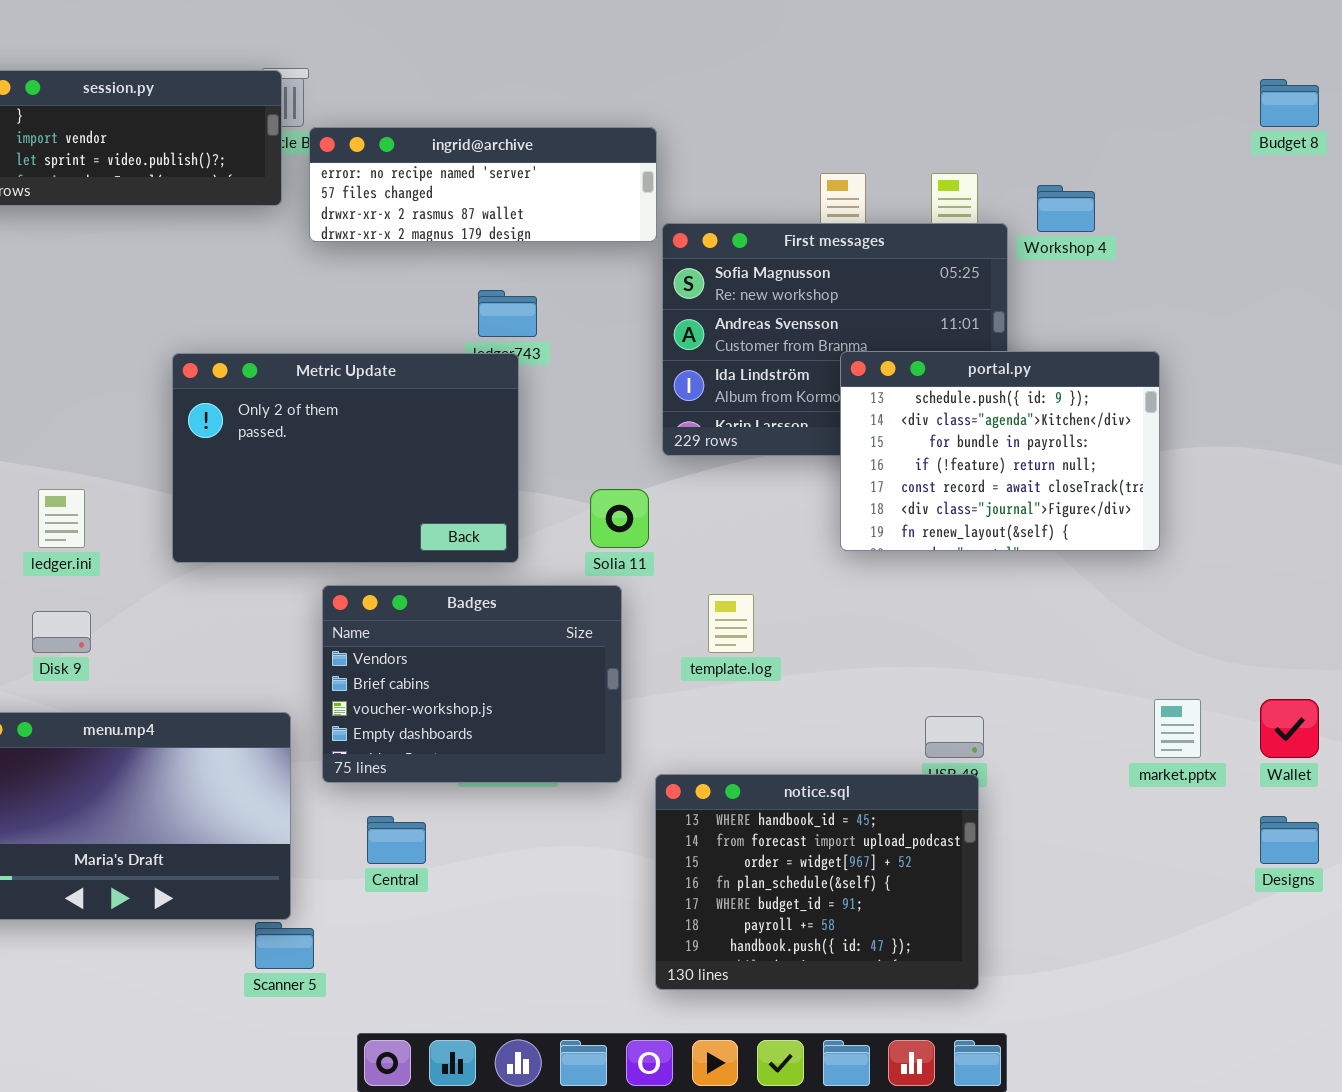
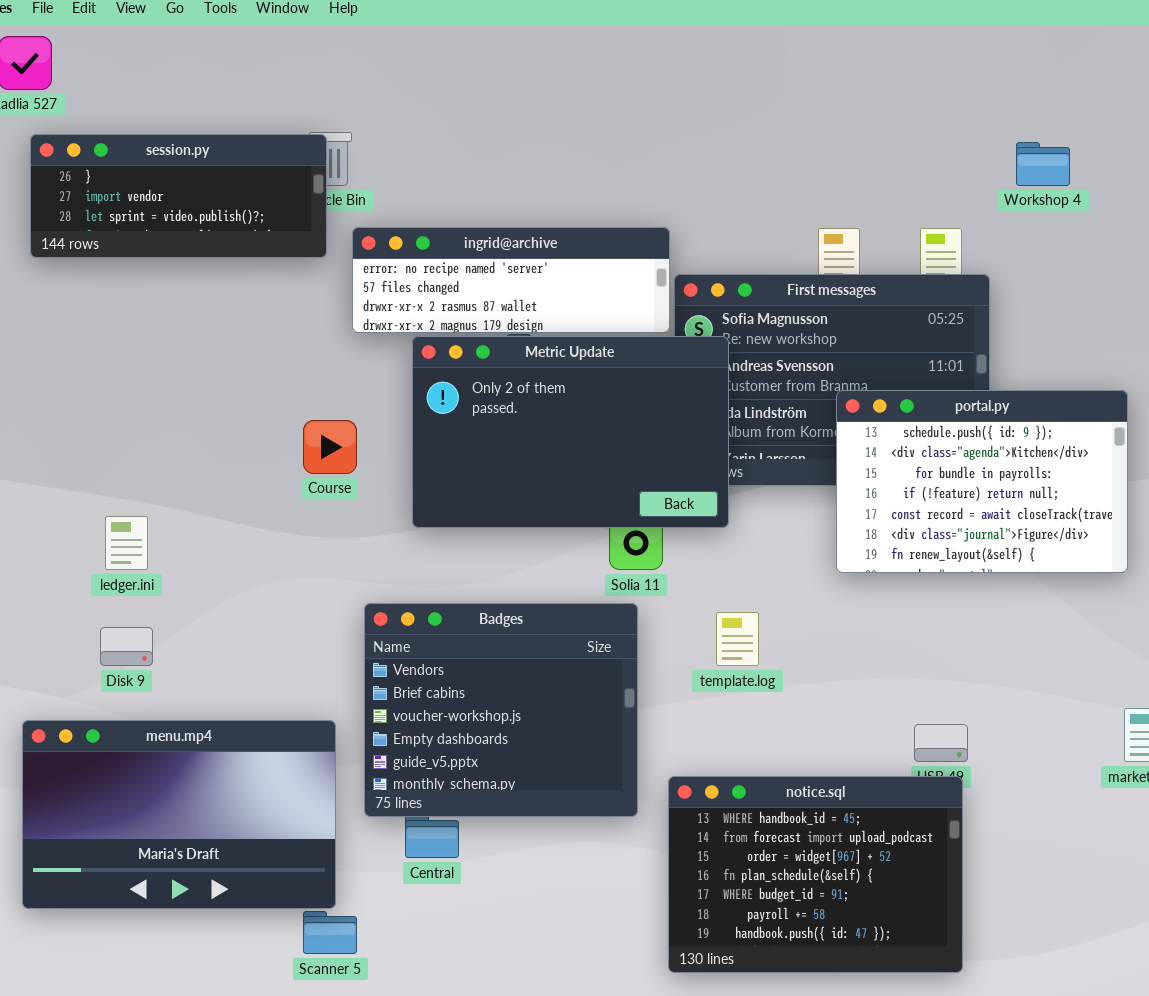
ingrid@archive: [309,127,657,242] -> [352,227,670,333], moved
Workshop 4: [1037,185,1095,232] -> [1016,142,1070,186], moved
Metric Update: [172,353,519,563] -> [412,336,729,528], moved
Badges: [322,585,622,783] -> [364,603,638,817], resized

